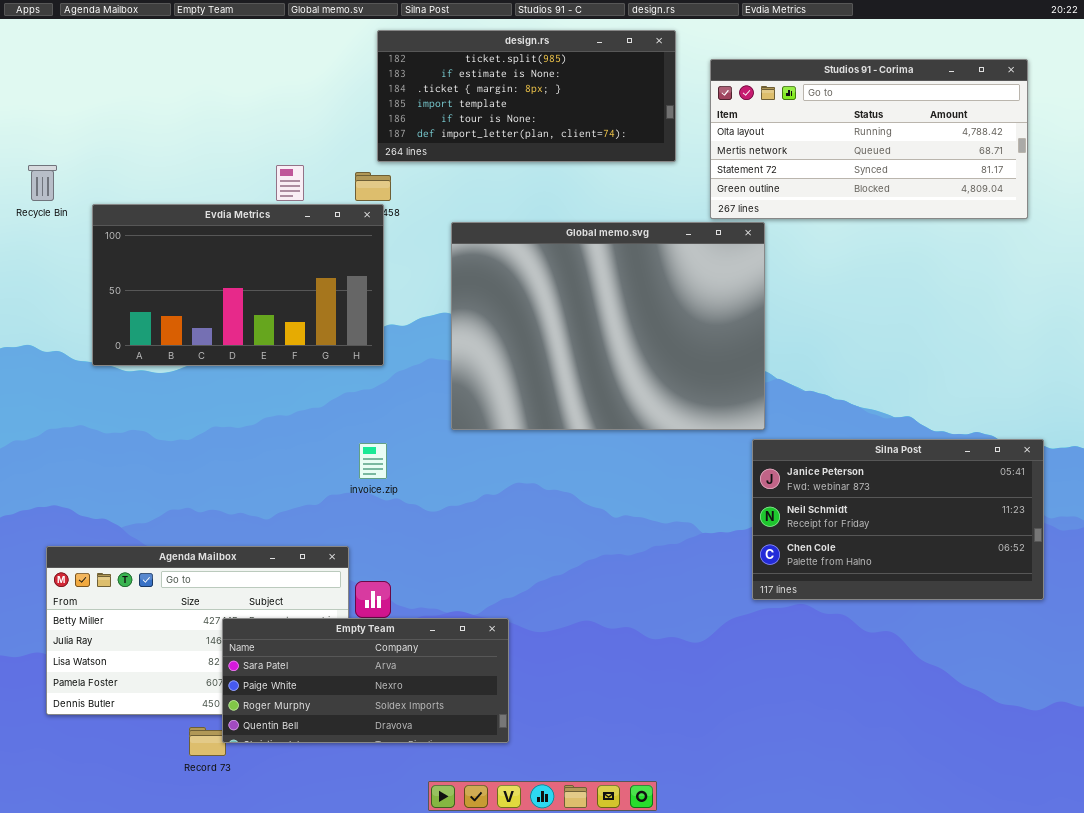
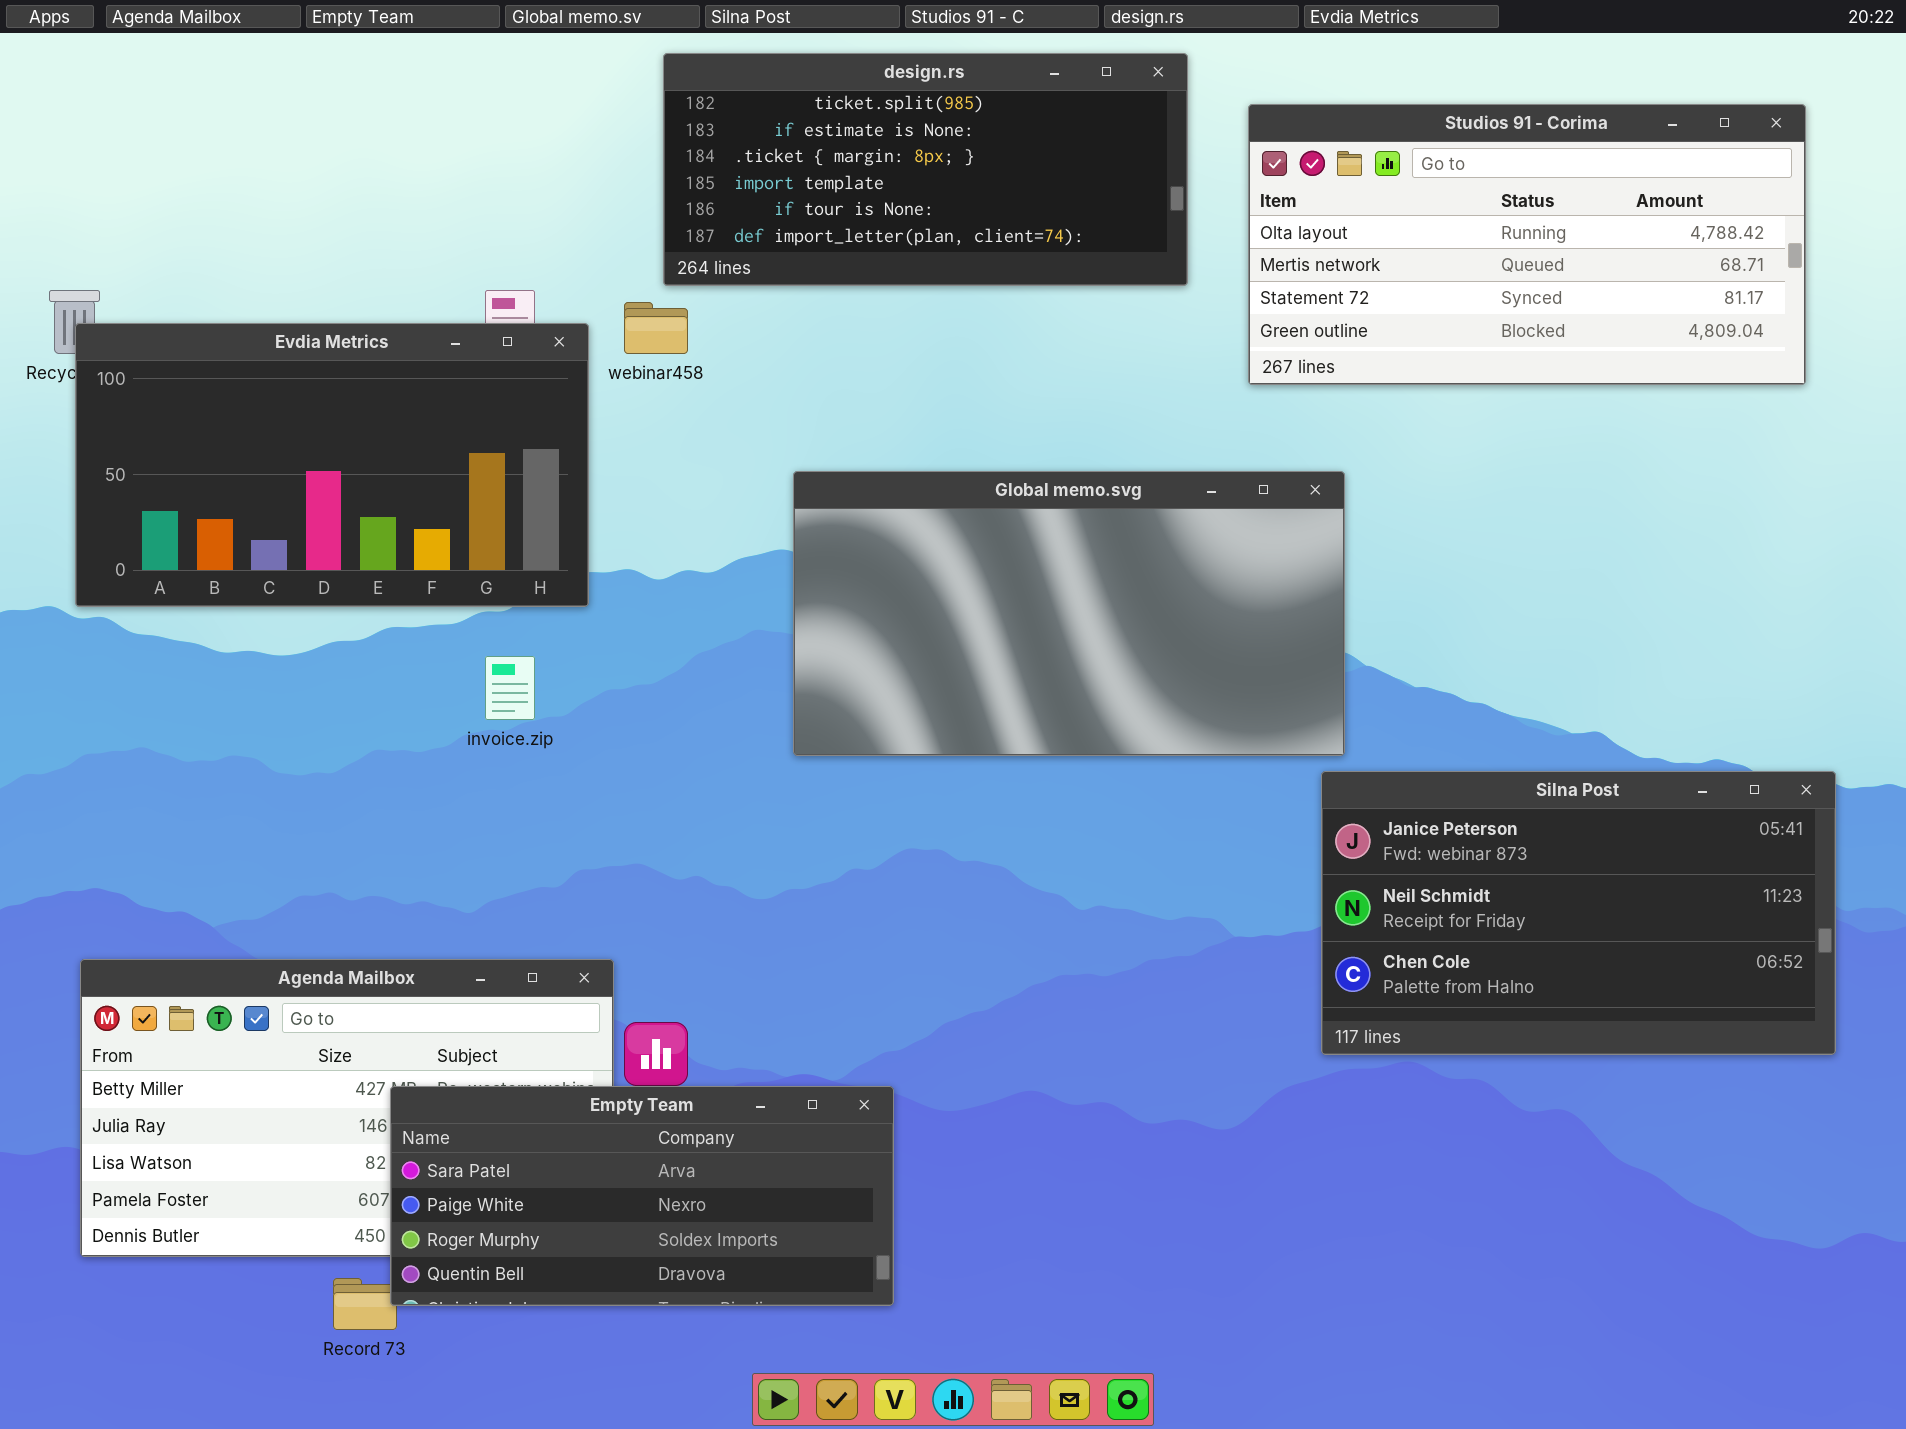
Evdia Metrics: [92,204,384,366] -> [75,323,589,607], moved
Global memo.svg: [451,222,765,430] -> [793,471,1345,756], resized
invoice.zip: [359,443,387,479] -> [485,656,535,720], moved

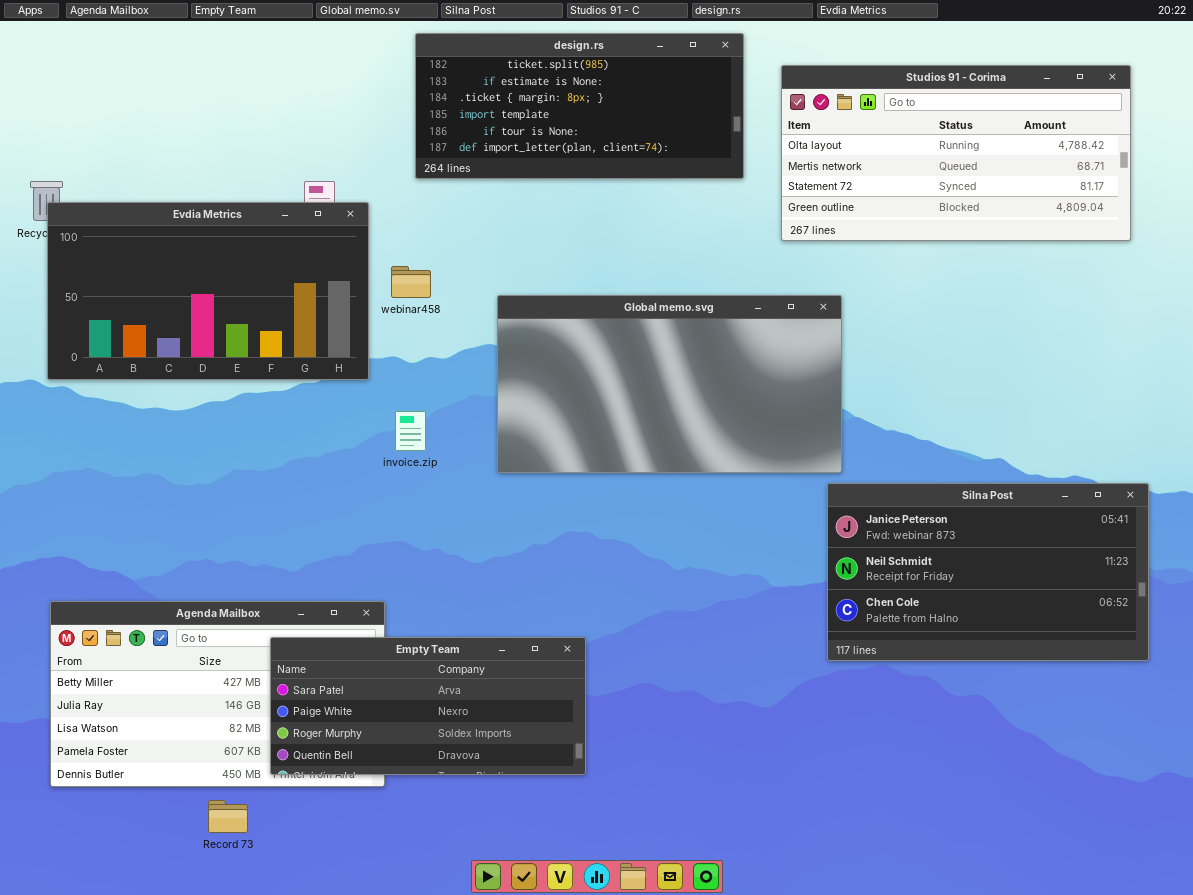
webinar458: [624,302,688,354] -> [391,266,431,298], moved
invoice.zip: [485,656,535,720] -> [395,411,426,451], moved
Empty Team: [390,1086,894,1306] -> [270,637,586,775], moved

